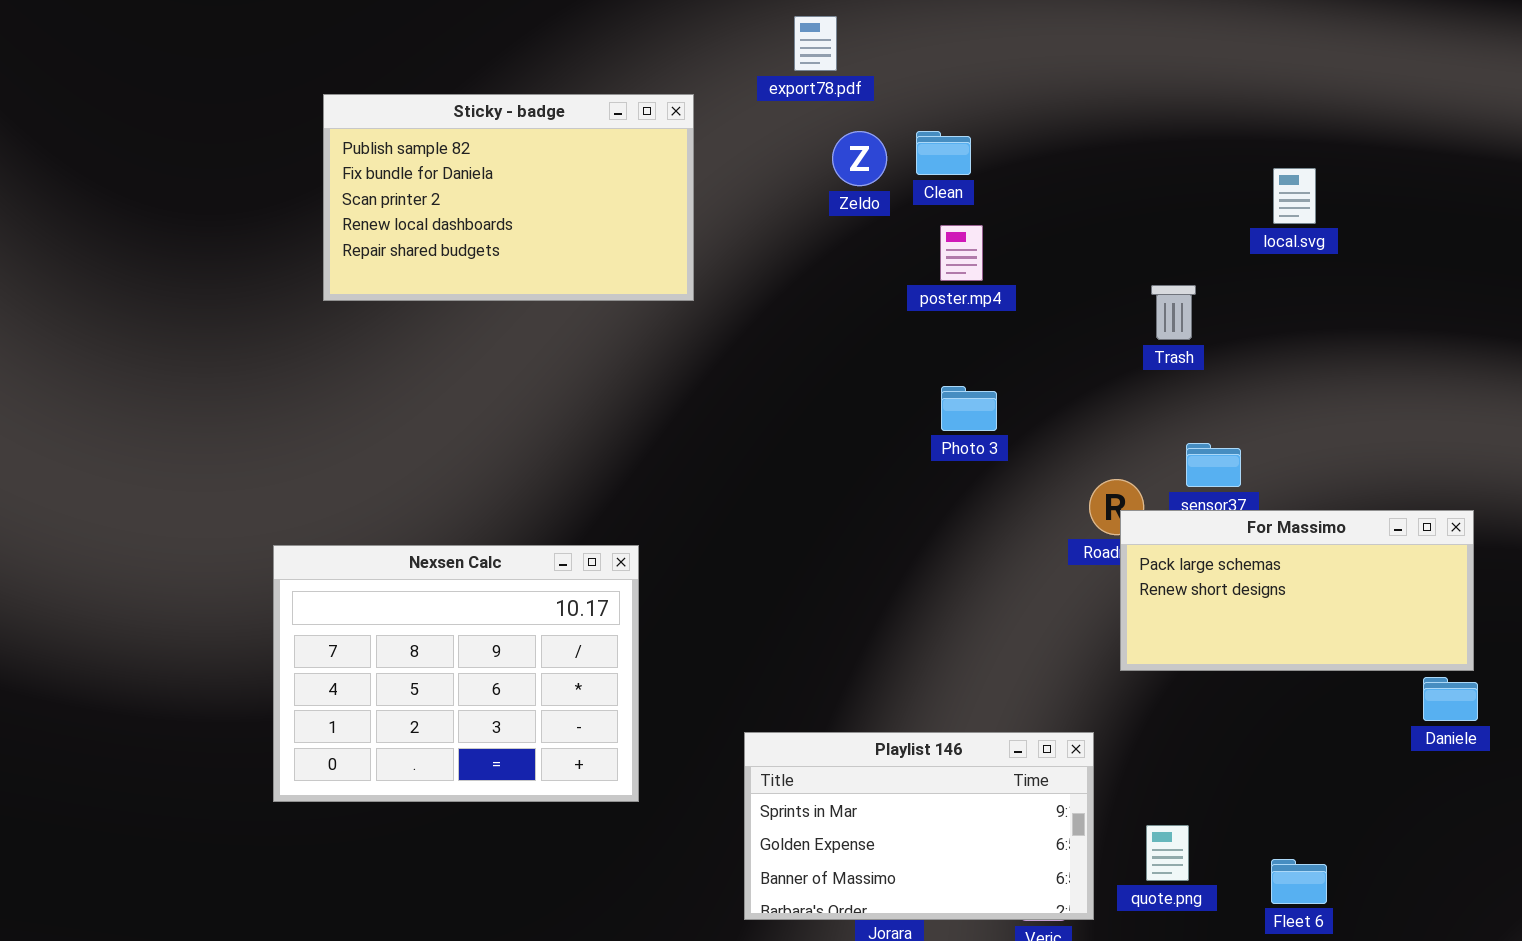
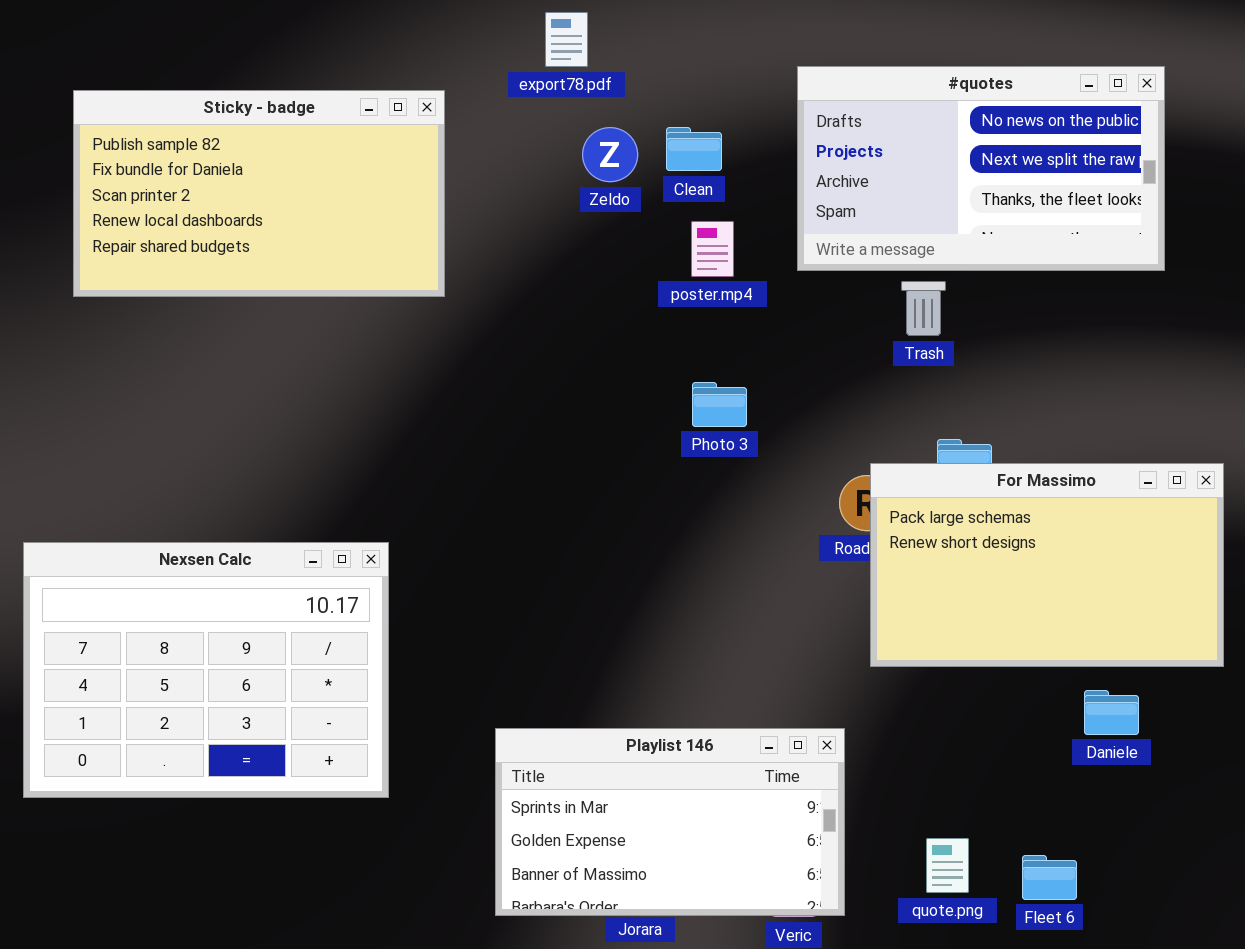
#quotes: none -> [797,66,1165,271], opened
For Massimo: [1120,510,1474,671] -> [870,463,1224,667], resized
Daniele: [1423,677,1478,721] -> [1084,690,1139,735], moved
quote.png: [1146,825,1189,881] -> [926,838,969,893], moved

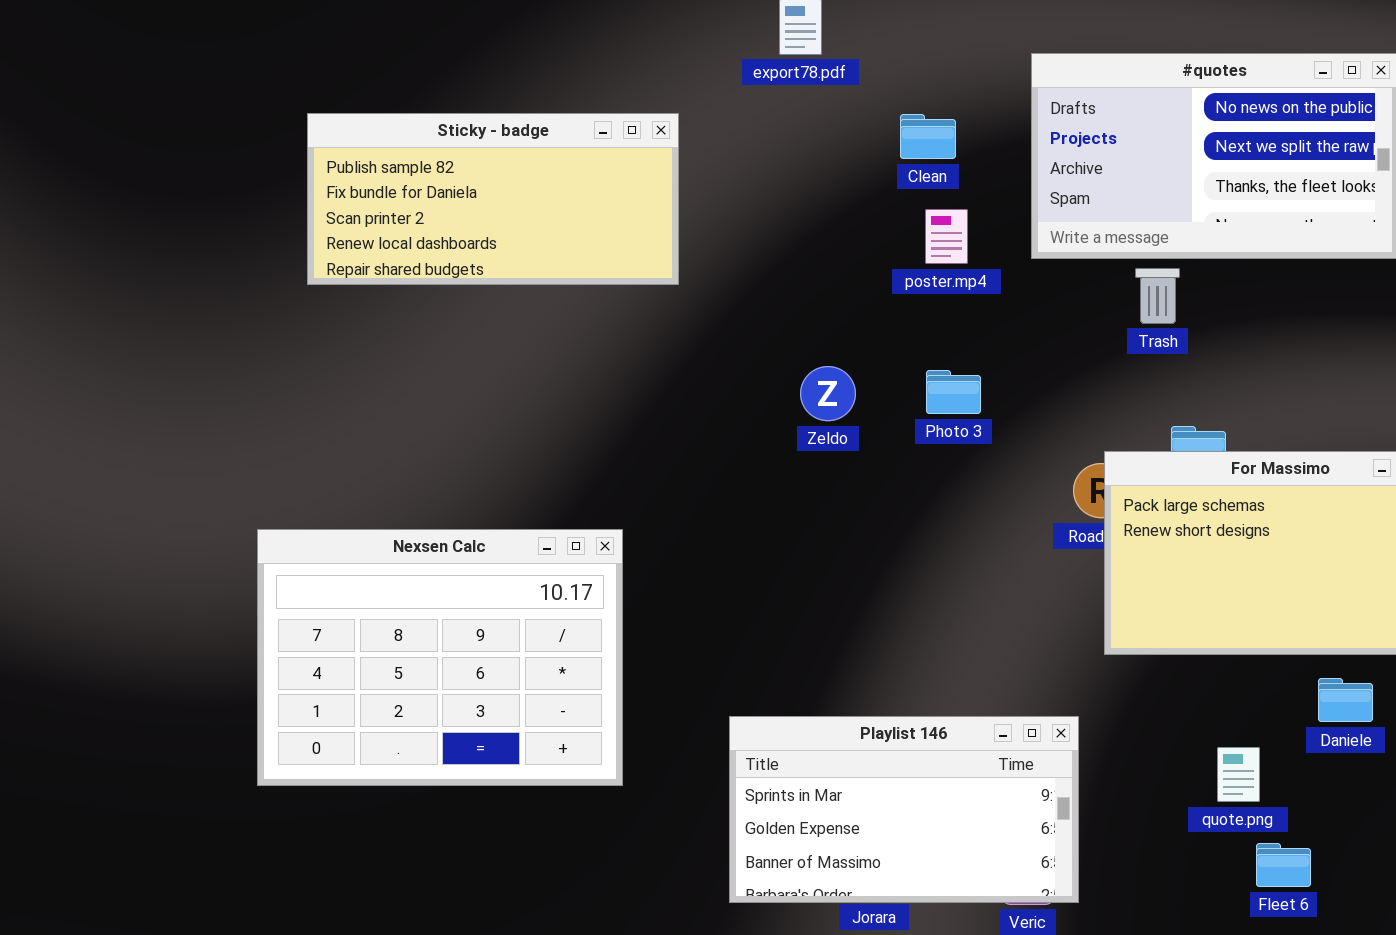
Sticky - badge: [73,90,445,297] -> [307,113,679,285], resized
Zeldo: [582,127,638,182] -> [800,366,856,421], moved
quote.png: [926,838,969,893] -> [1217,747,1260,802], moved

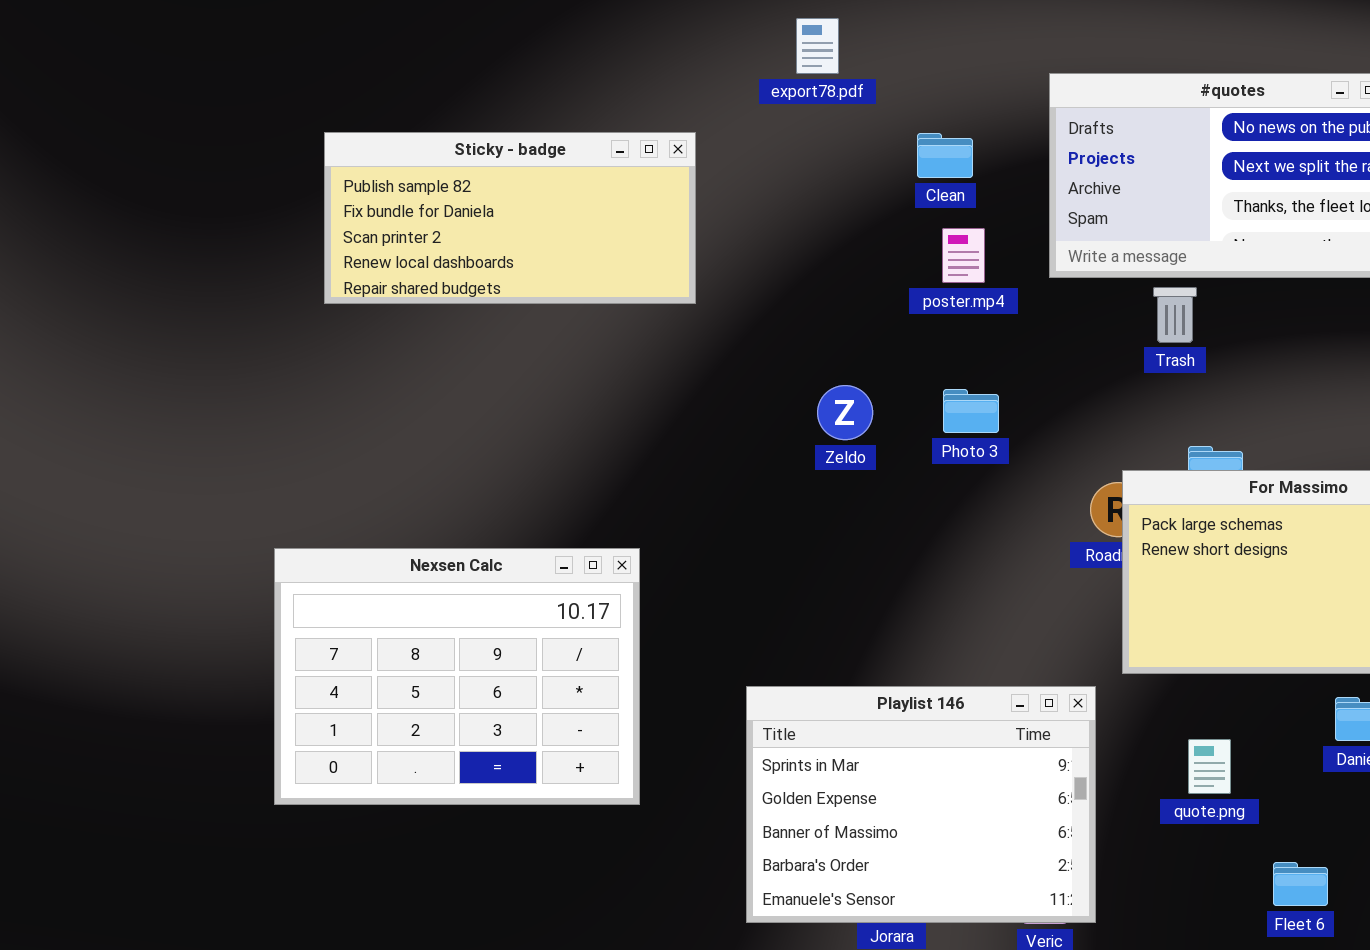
Playlist 146: [729,716,1079,903] -> [746,686,1096,923], resized
quote.png: [1217,747,1260,802] -> [1188,739,1231,794], moved

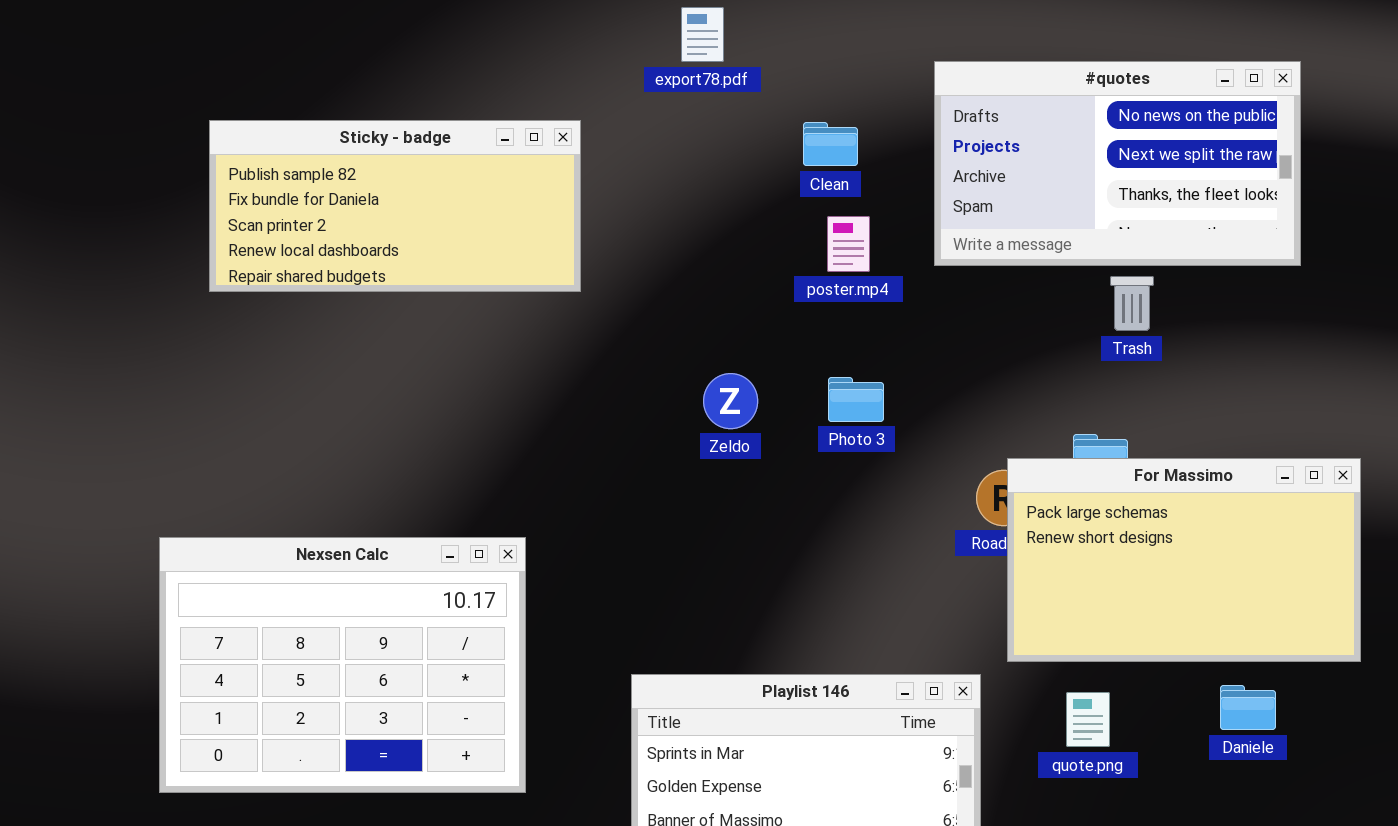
Trash: [1153,287,1197,343] -> [1110,276,1154,331], moved
quote.png: [1188,739,1231,794] -> [1066,692,1110,747], moved

